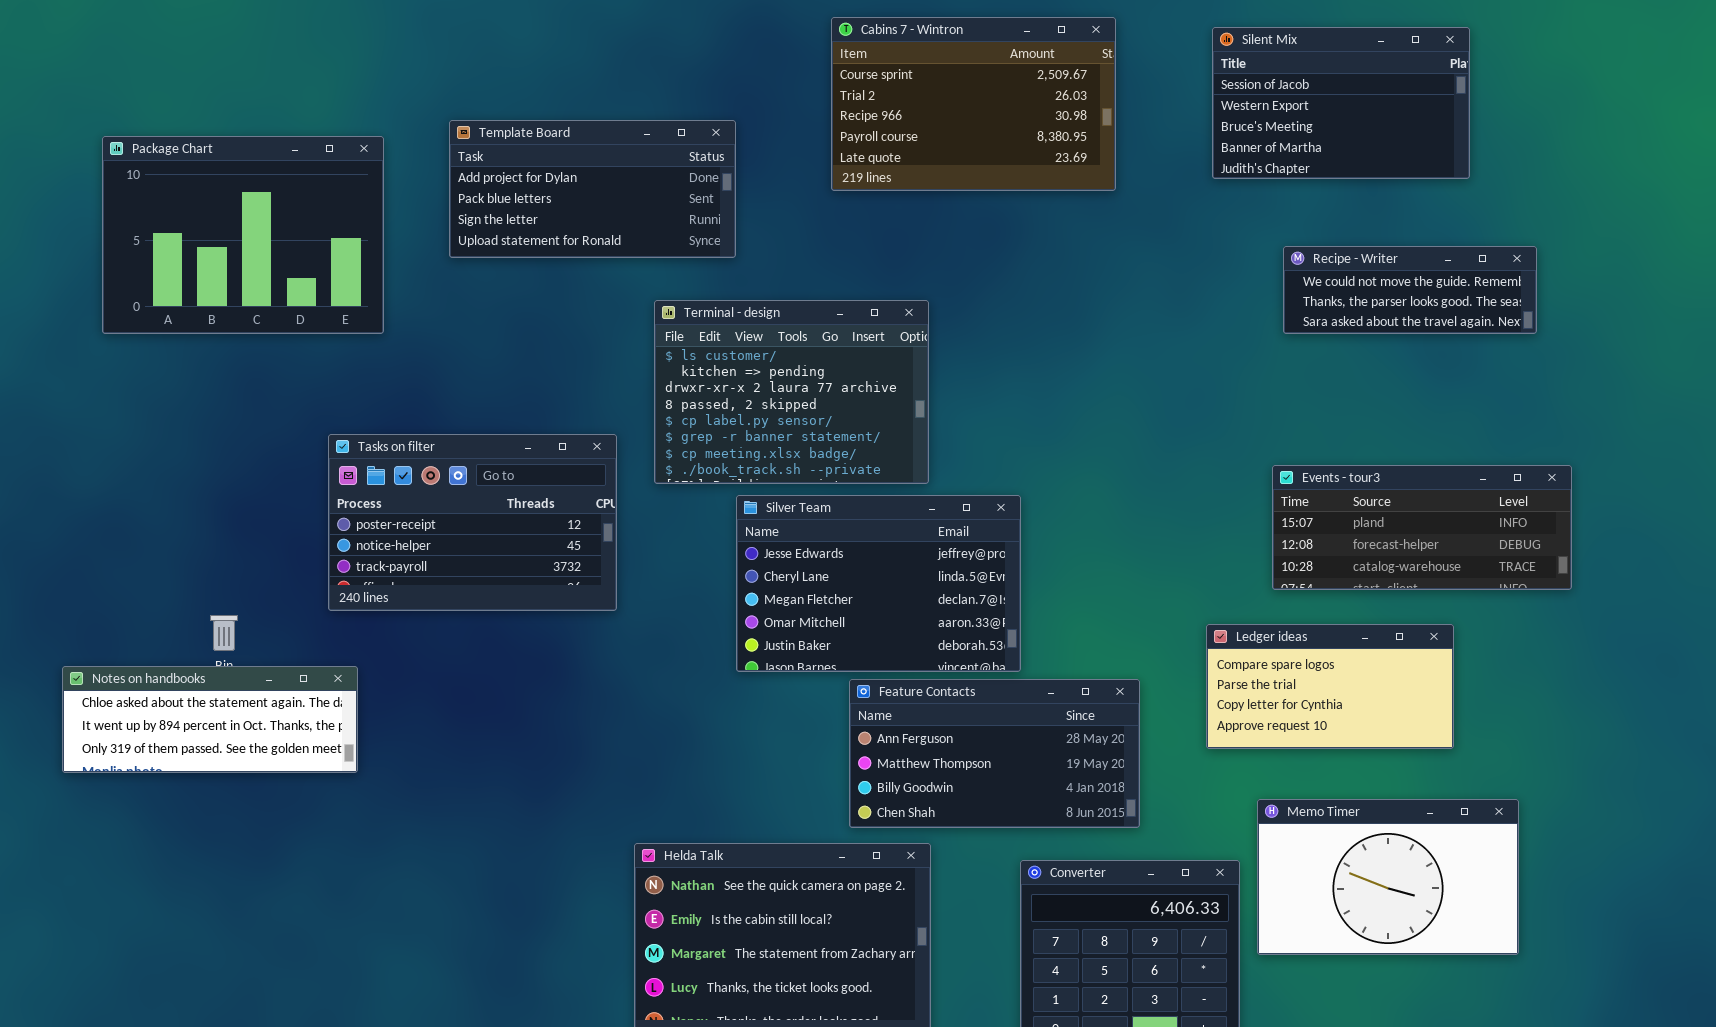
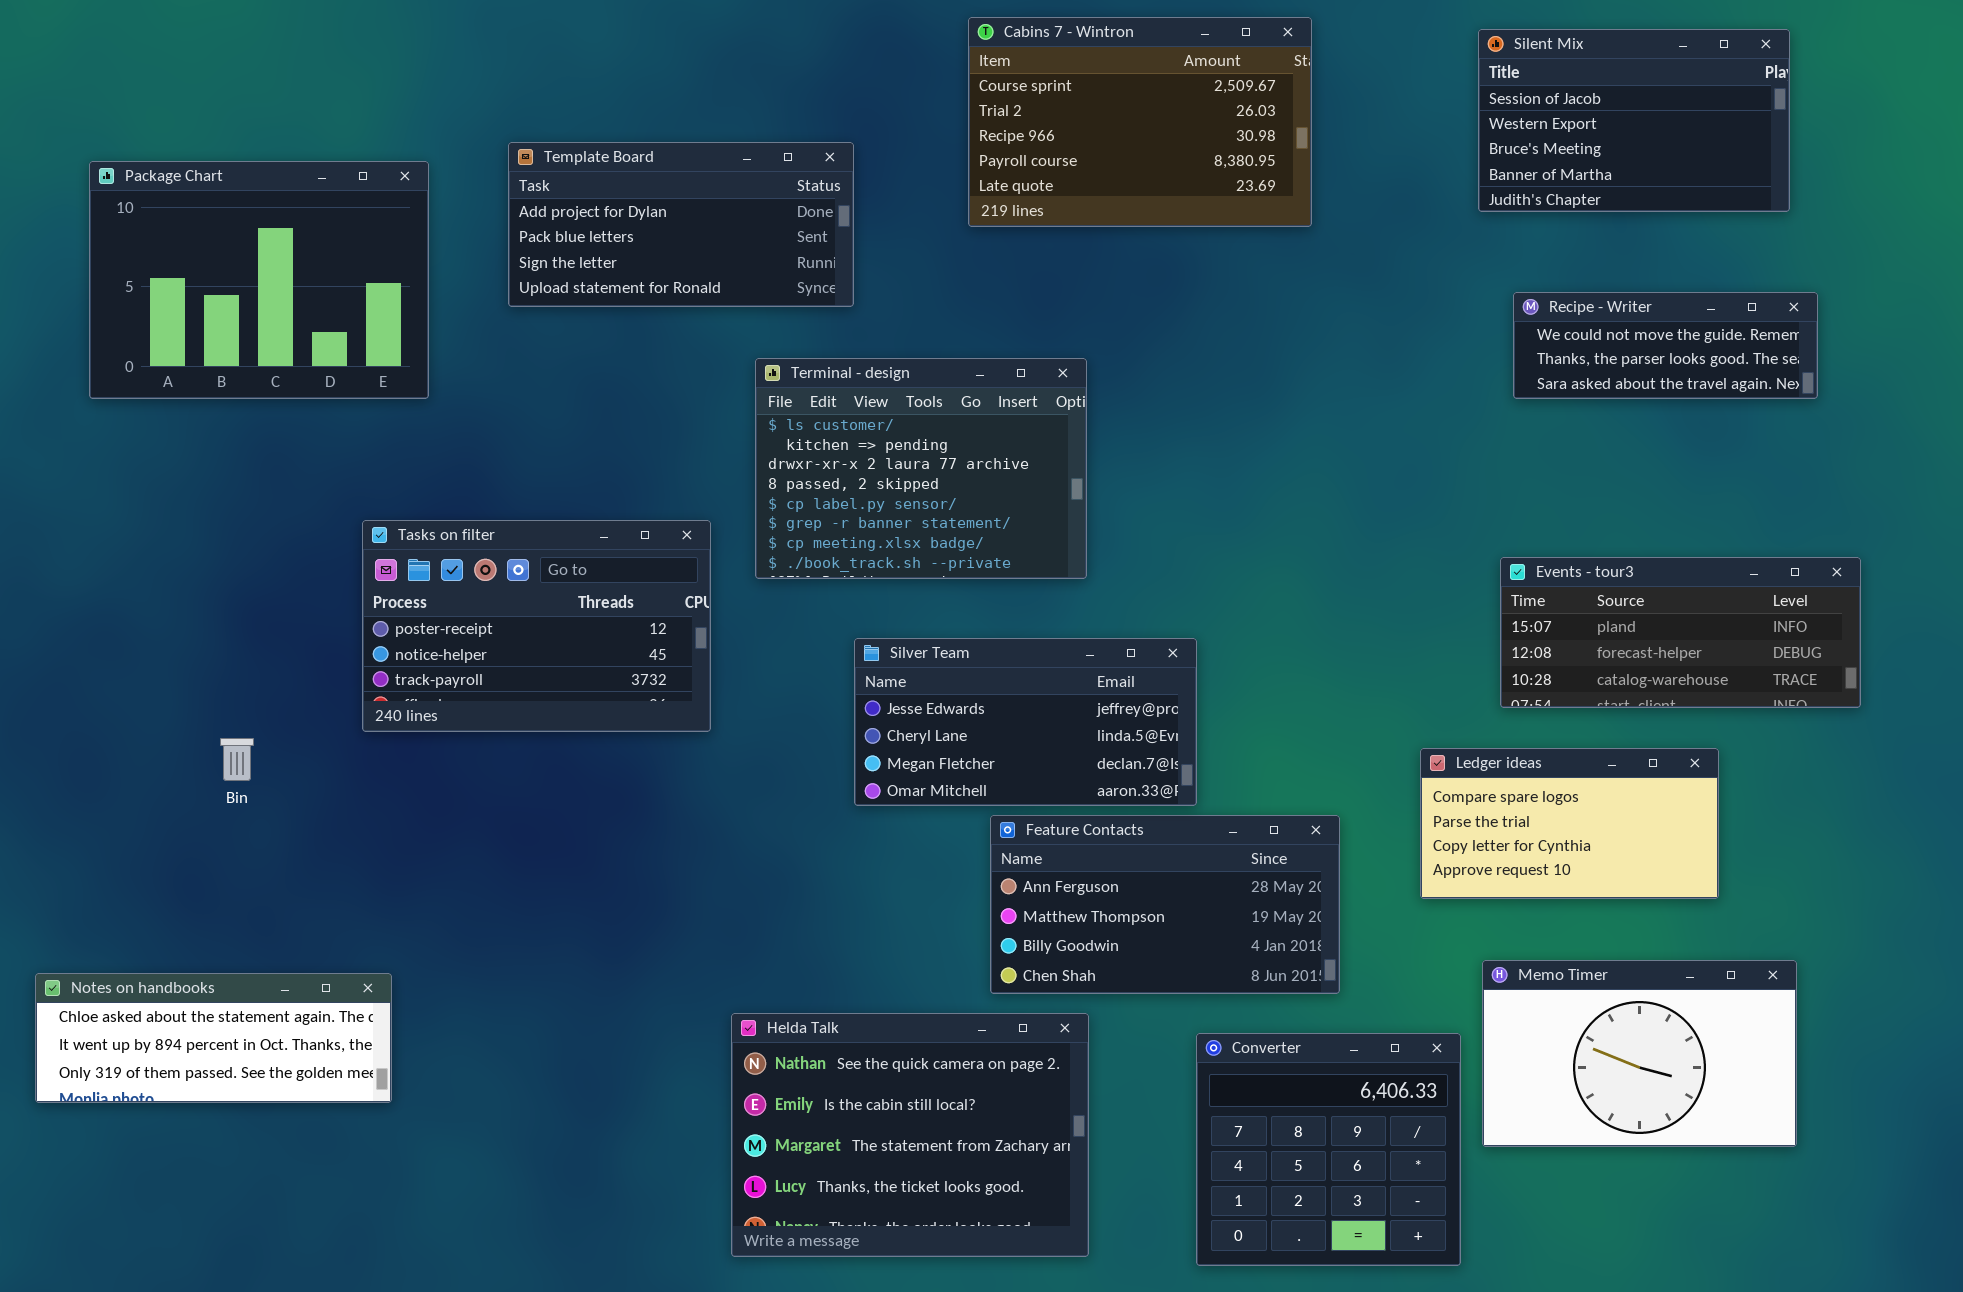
Silent Mix: [1212,27,1470,179] -> [1478,29,1790,212], moved
Silver Team: [736,495,1021,672] -> [854,638,1197,806], resized
Notes on handbooks: [62,666,358,773] -> [35,973,392,1103], moved

